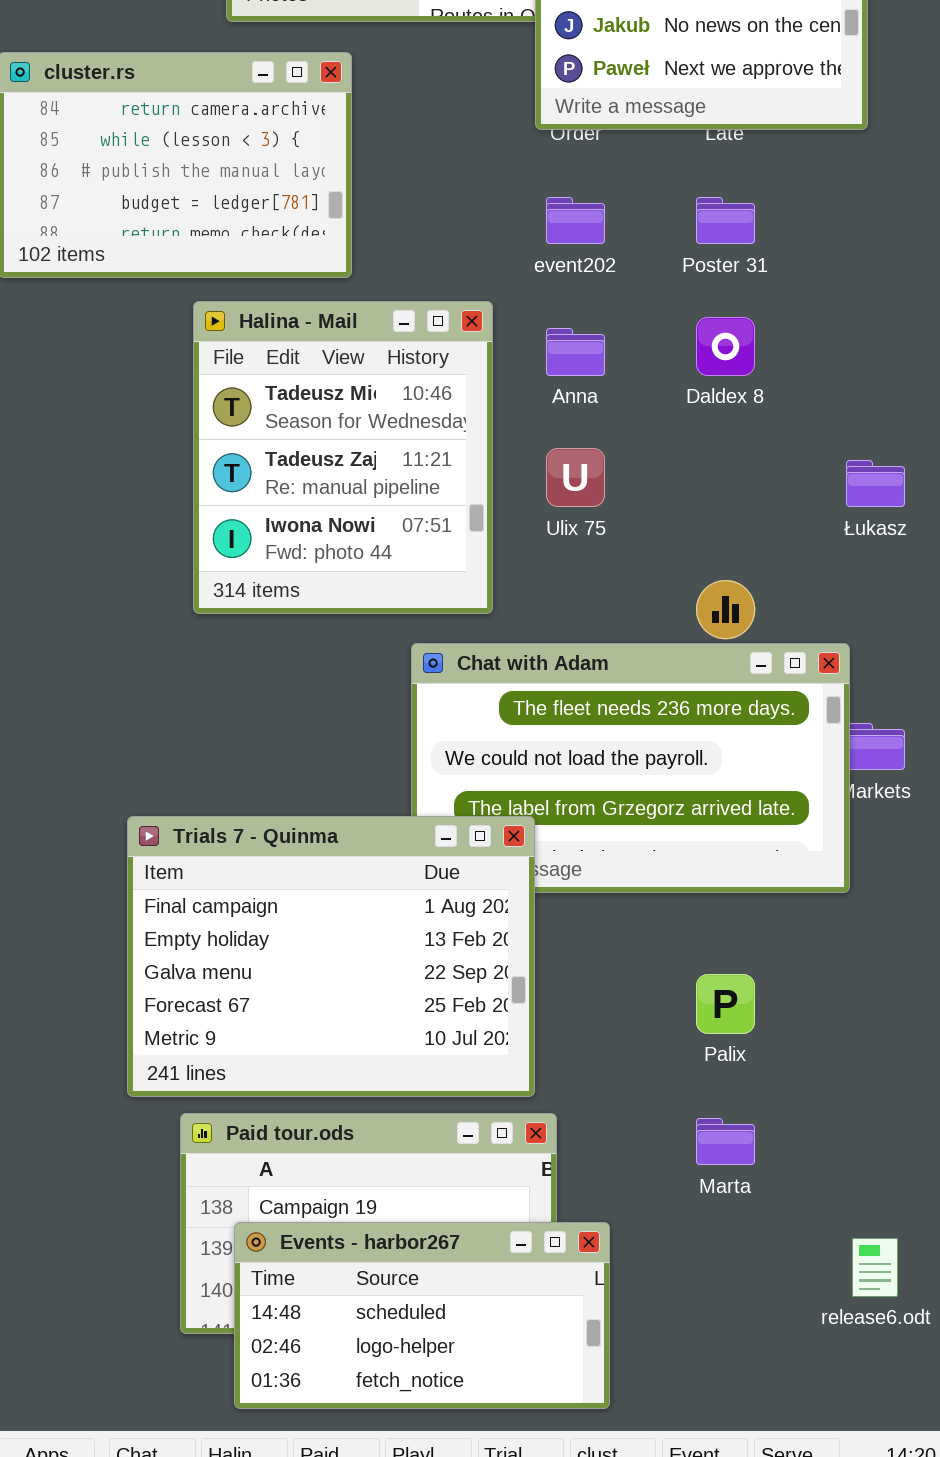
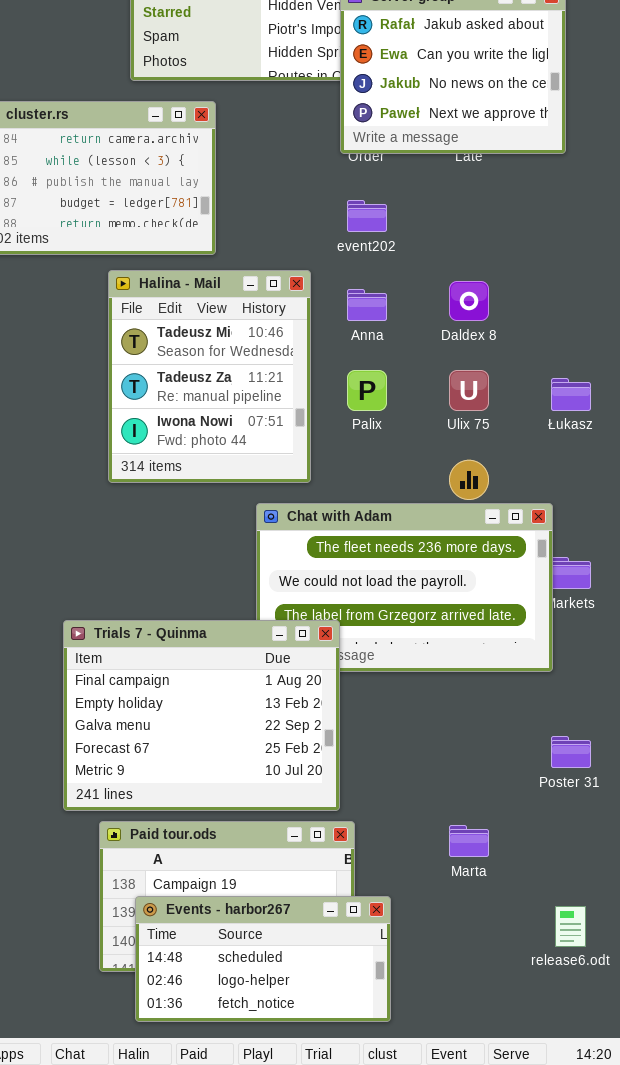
Poster 31: [696,197,755,244] -> [551,736,591,768], moved
Ulix 75: [546,448,605,507] -> [449,370,489,411], moved
Palix: [696,974,755,1034] -> [347,370,387,411], moved

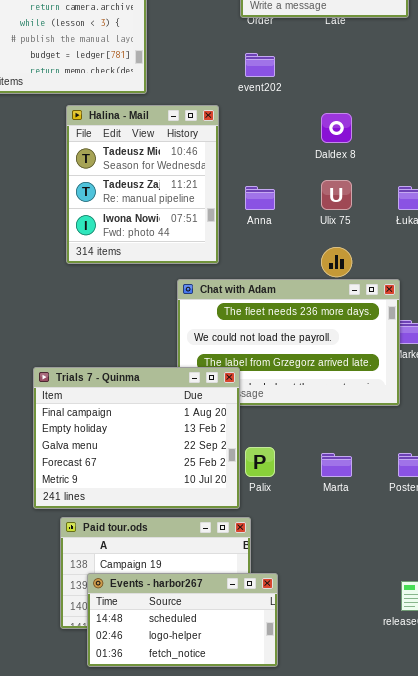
Anna: [347,289,387,321] -> [245,186,275,210], moved
Palix: [347,370,387,411] -> [245,447,275,477], moved
Marta: [449,825,489,857] -> [321,453,352,477], moved

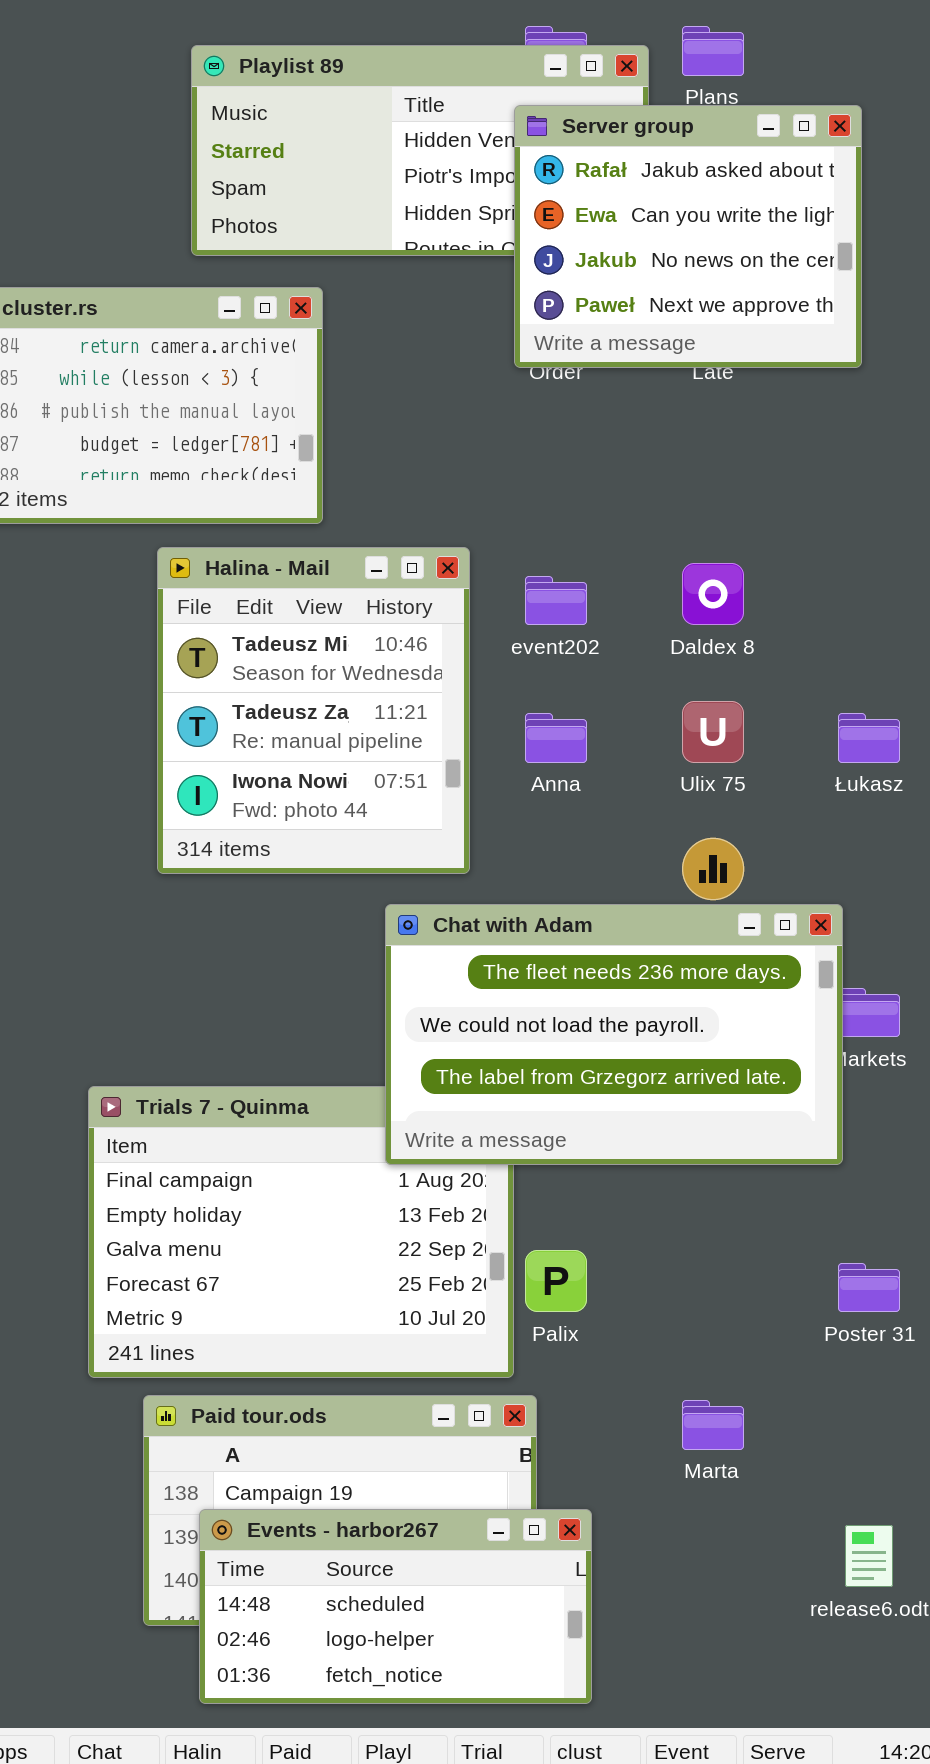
event202: [245,53,275,77] -> [525,576,587,625], moved
Chat with Adam: [177,279,400,406] -> [385,904,843,1165], raised
Marta: [321,453,352,477] -> [682,1400,744,1450], moved

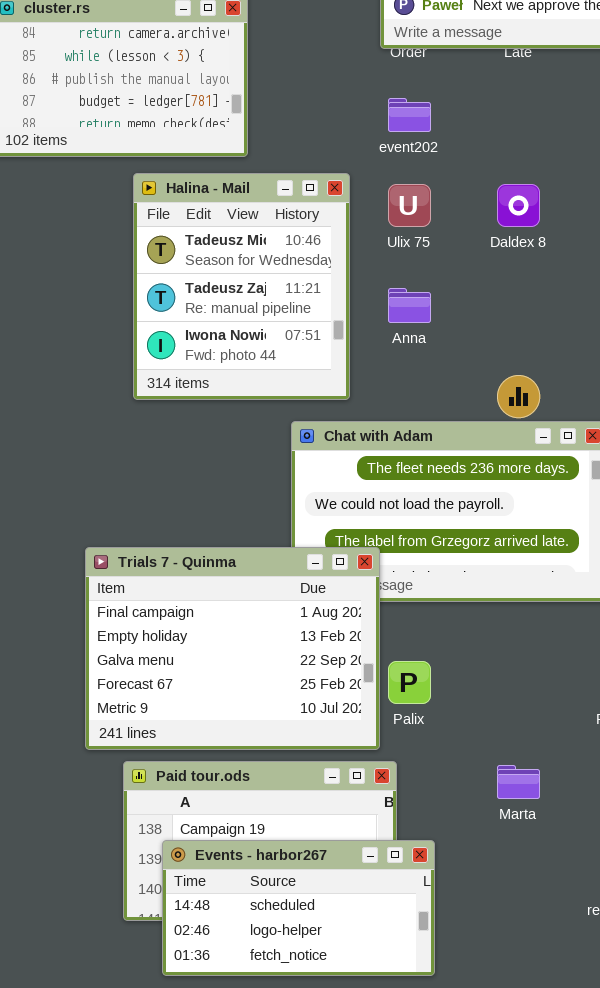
event202: [525,576,587,625] -> [388,98,431,132], moved
Ulix 75: [682,701,744,763] -> [388,184,431,227], moved
Trials 7 - Quinma: [88,1086,514,1378] -> [85,547,380,750], raised

